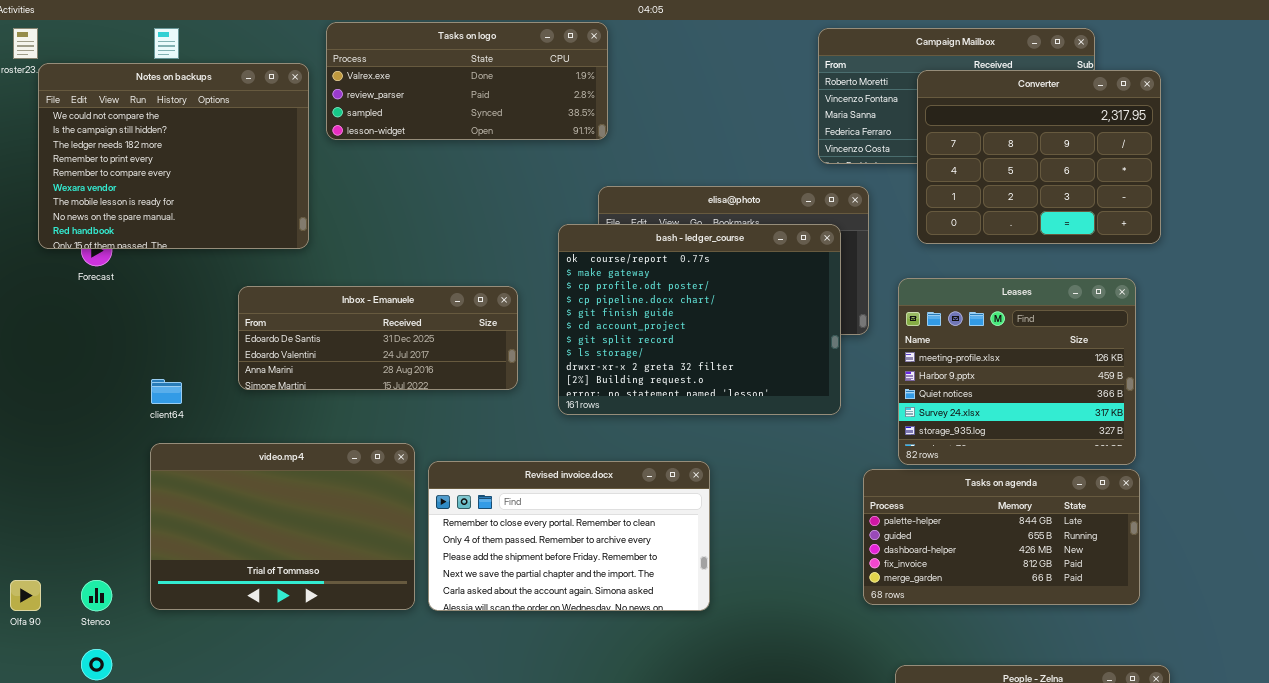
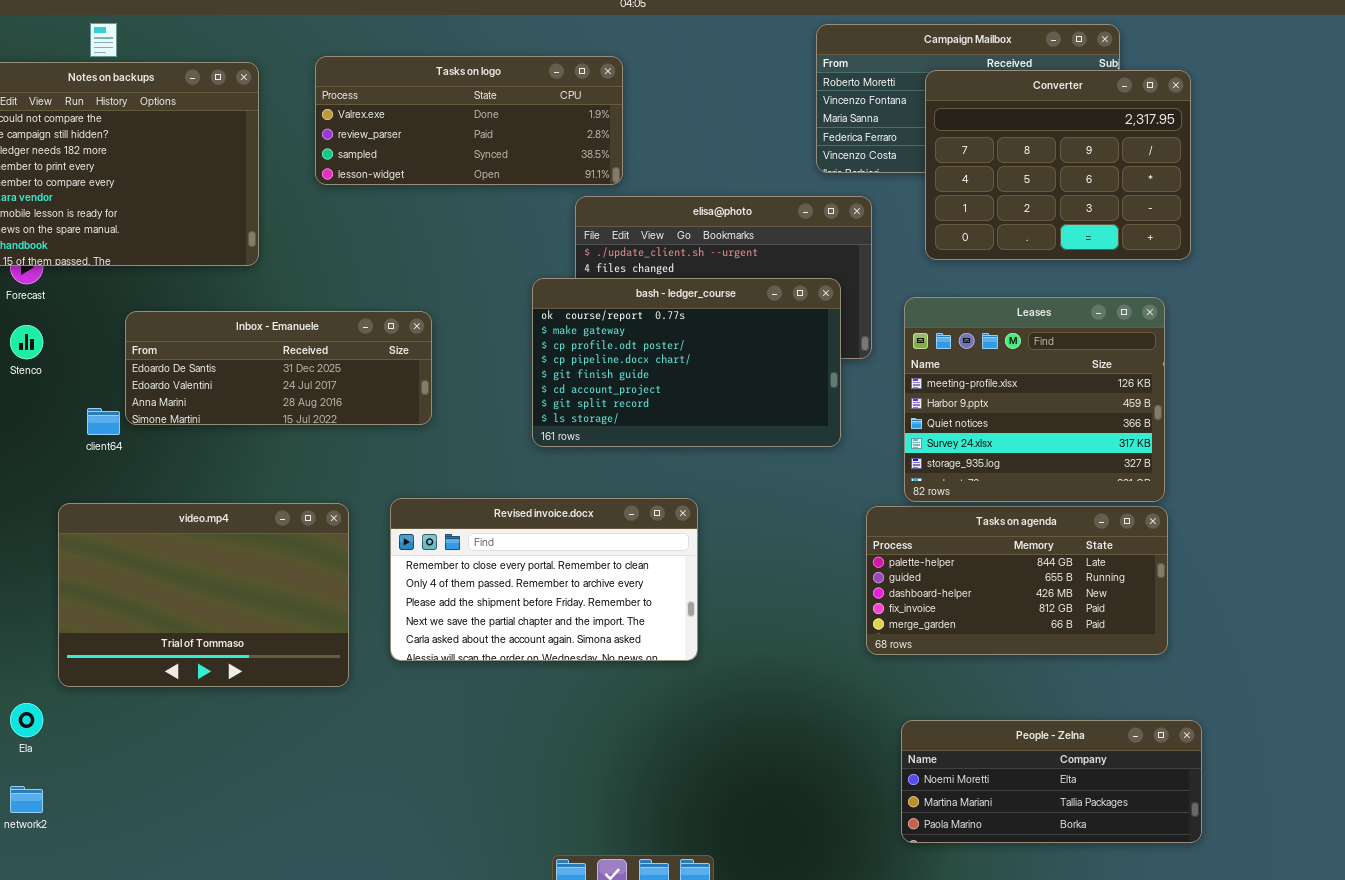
Tasks on logo: [326,22,608,140] -> [315,56,623,185], moved
bash - ledger_course: [558,224,841,415] -> [532,278,841,447], resized
Inbox - Emanuele: [238,286,518,390] -> [125,311,432,425], moved
video.mp4: [150,443,415,610] -> [58,503,349,687], moved
Stenco: [81,580,112,611] -> [10,325,43,359], moved

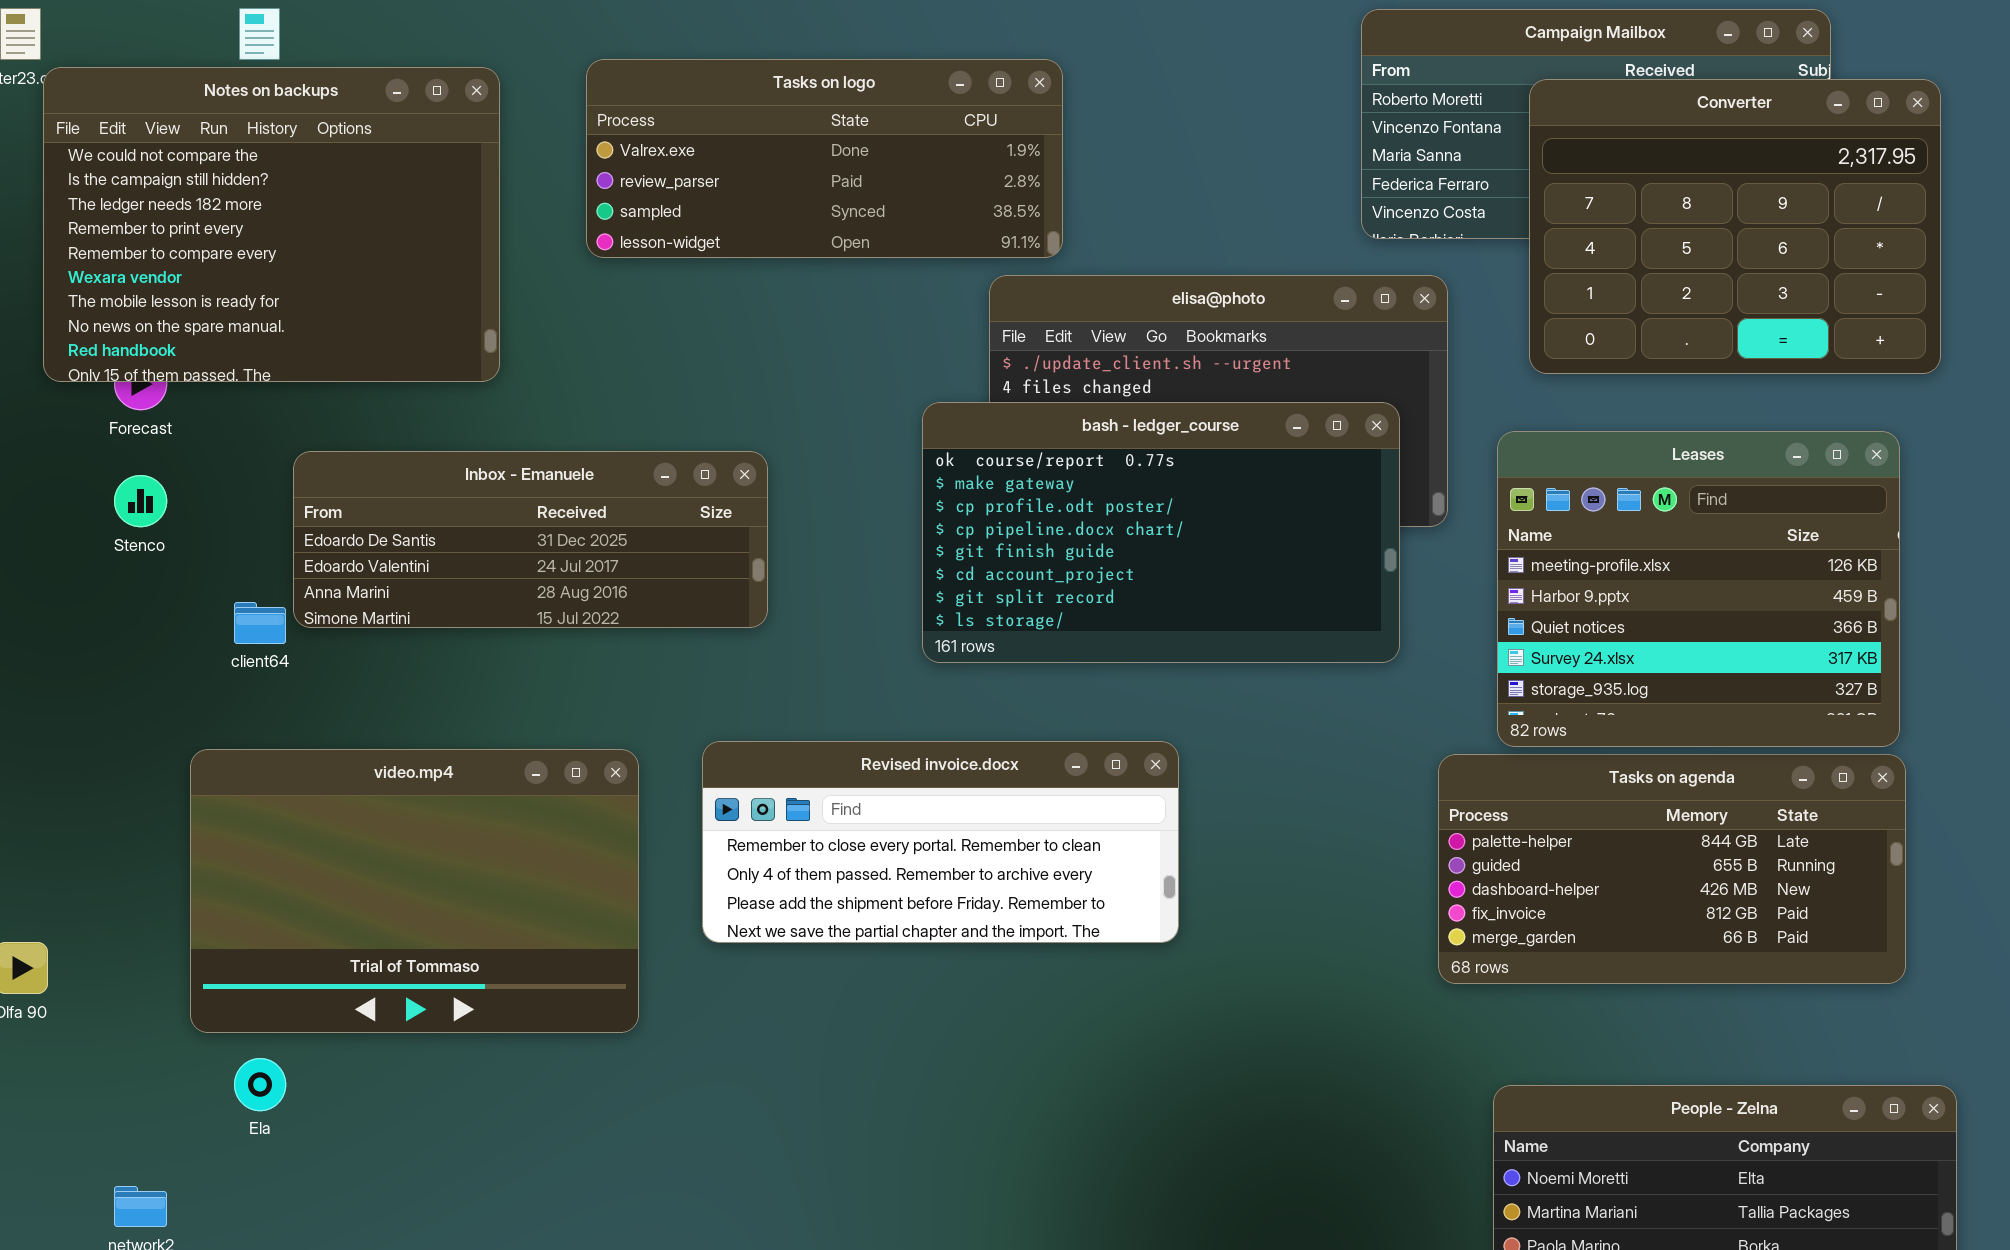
Revised invoice.docx: [390,498,698,661] -> [702,741,1179,943], resized
Ela: [10,703,43,737] -> [234,1058,286,1111], moved

